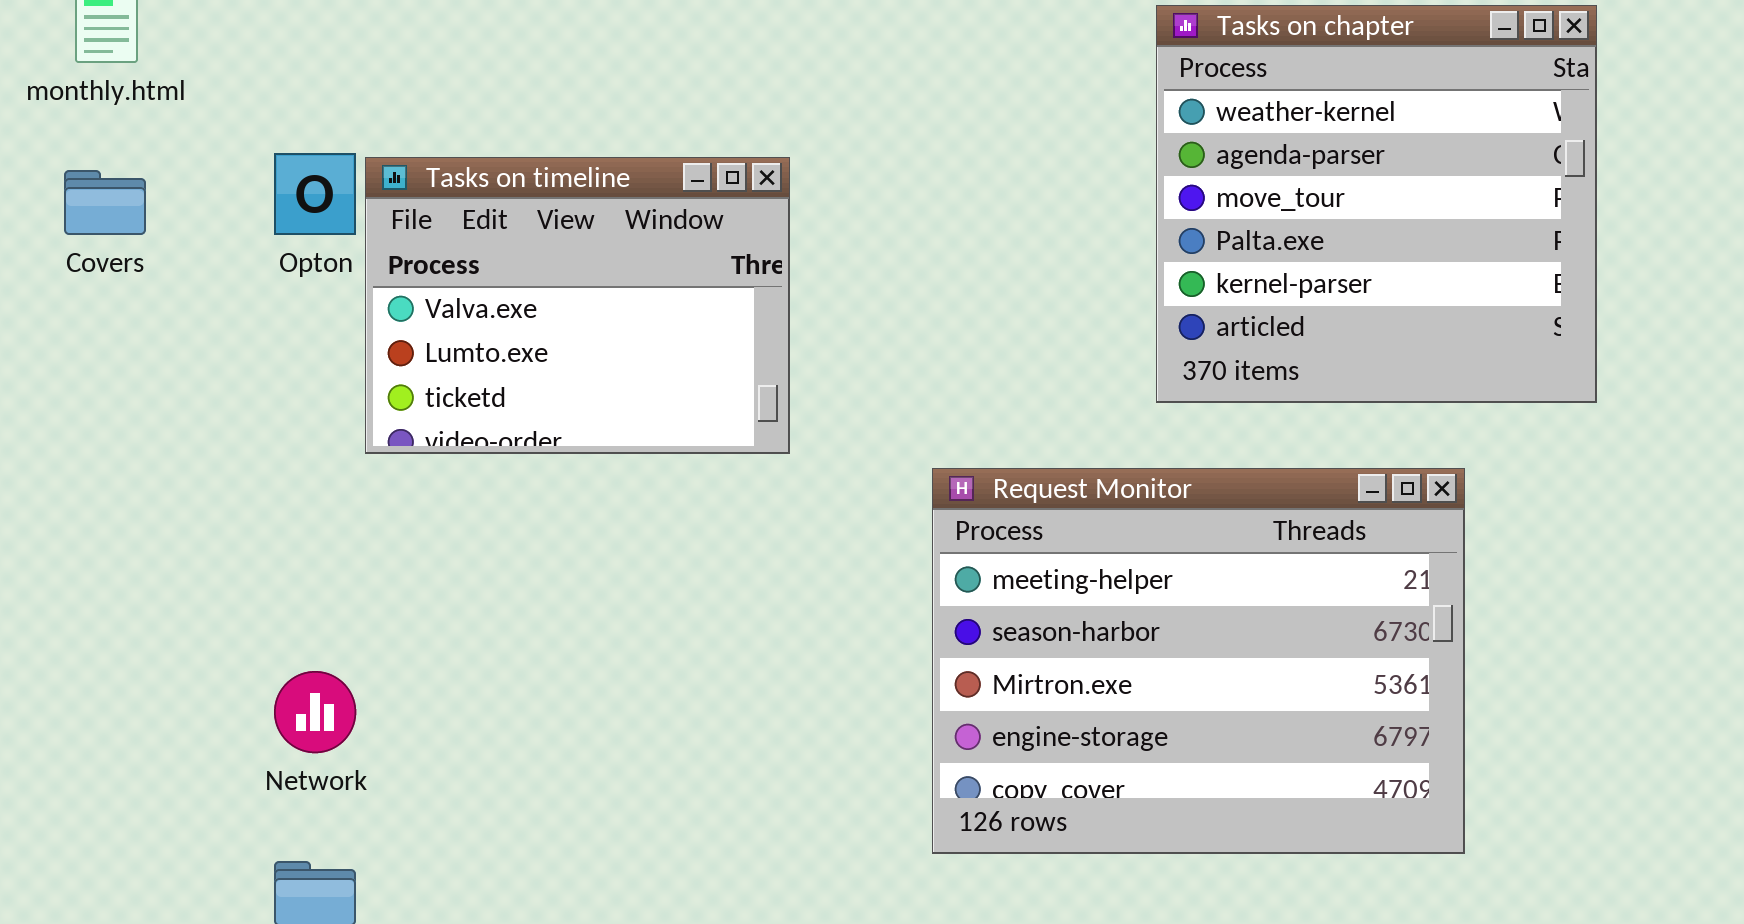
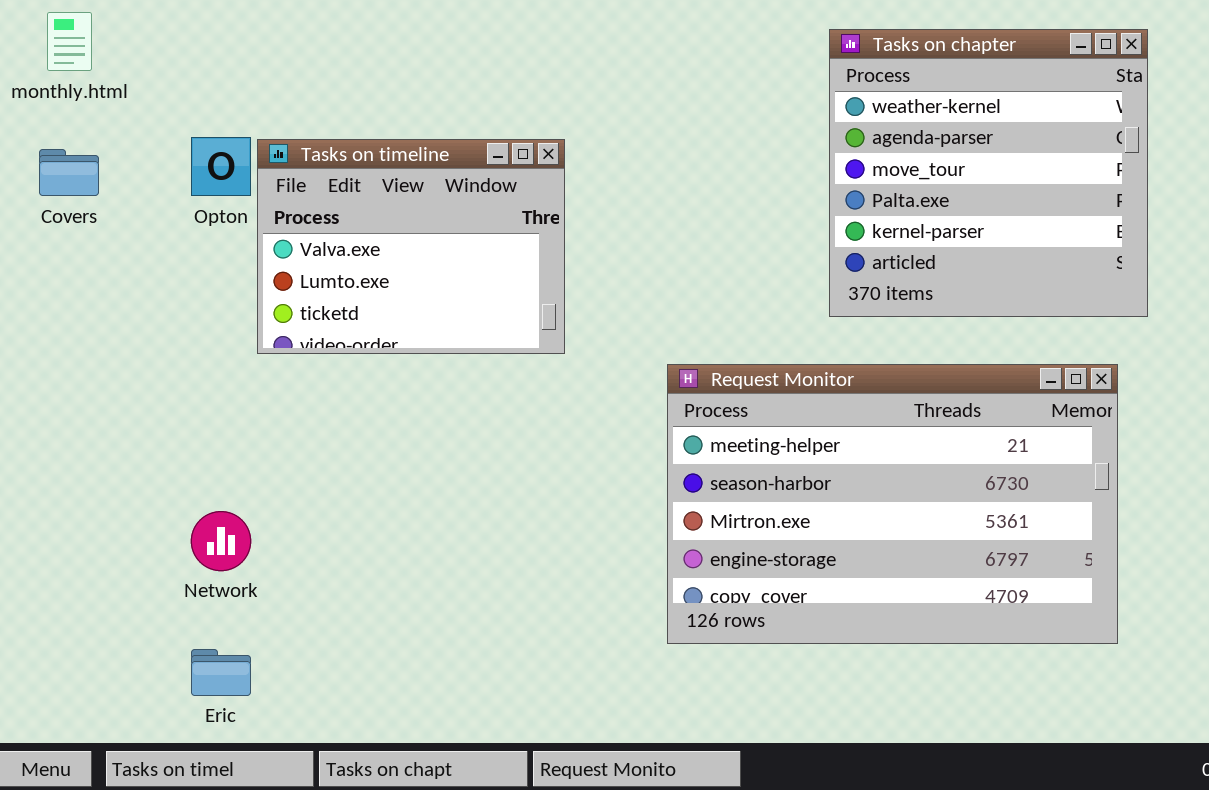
Request Monitor: [932,468,1465,854] -> [667,364,1118,644], resized

